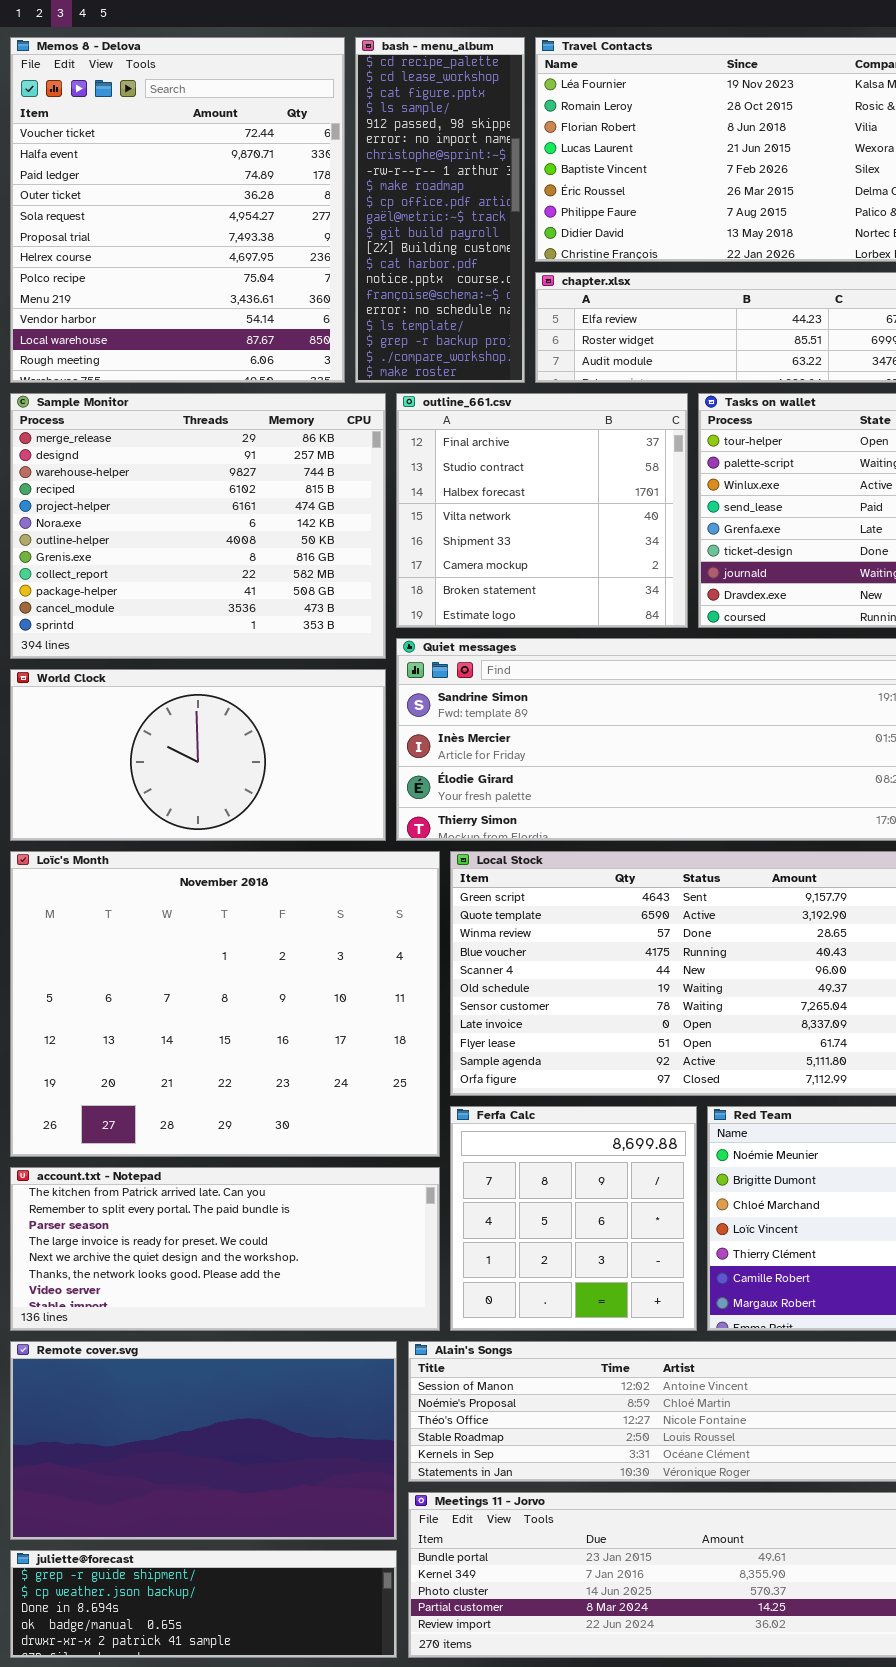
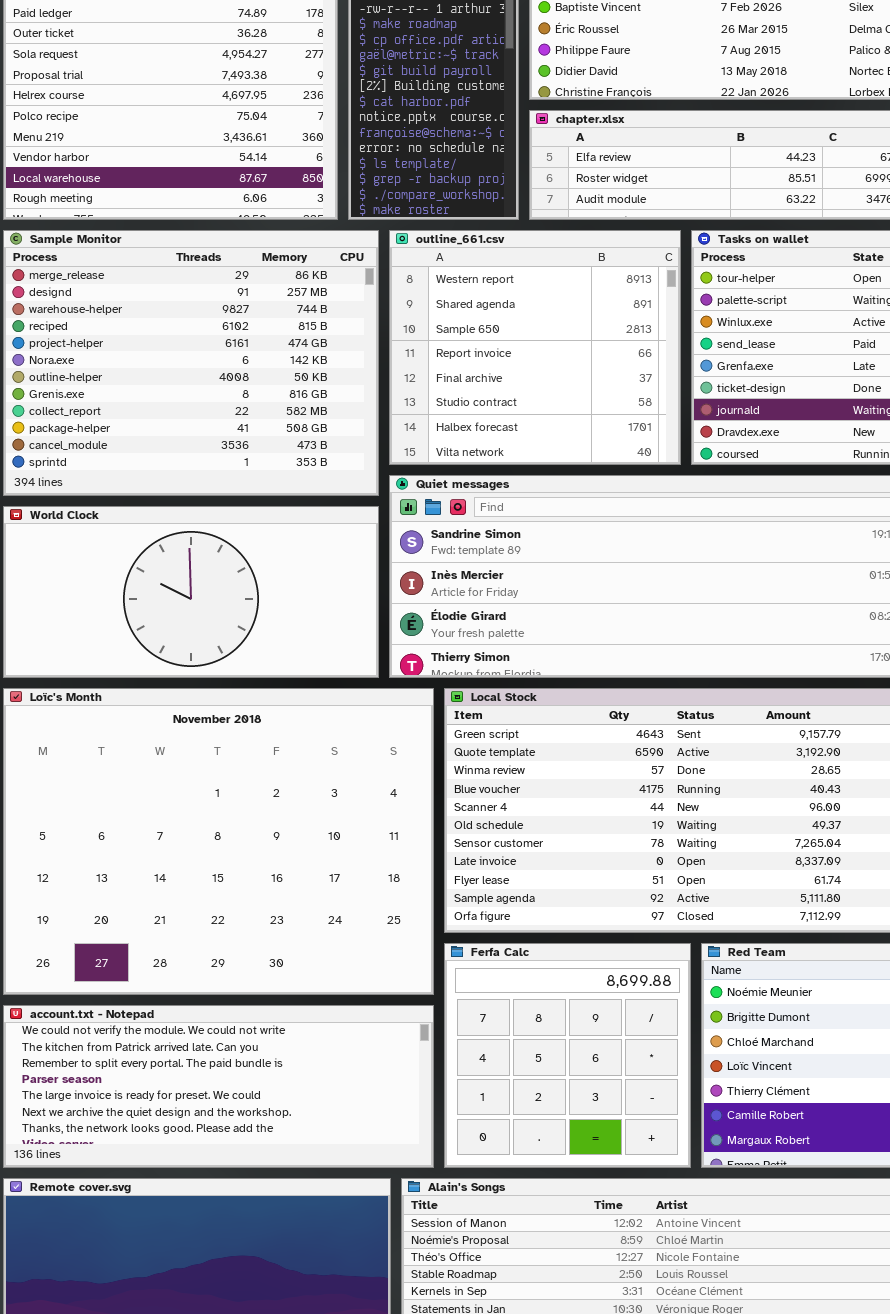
outline_661.csv: [396,393,688,628] -> [389,230,681,465], scrolled up 4 rows
account.txt - Notepad: [10,1167,440,1331] -> [3,1005,434,1168], scrolled up 1 row

